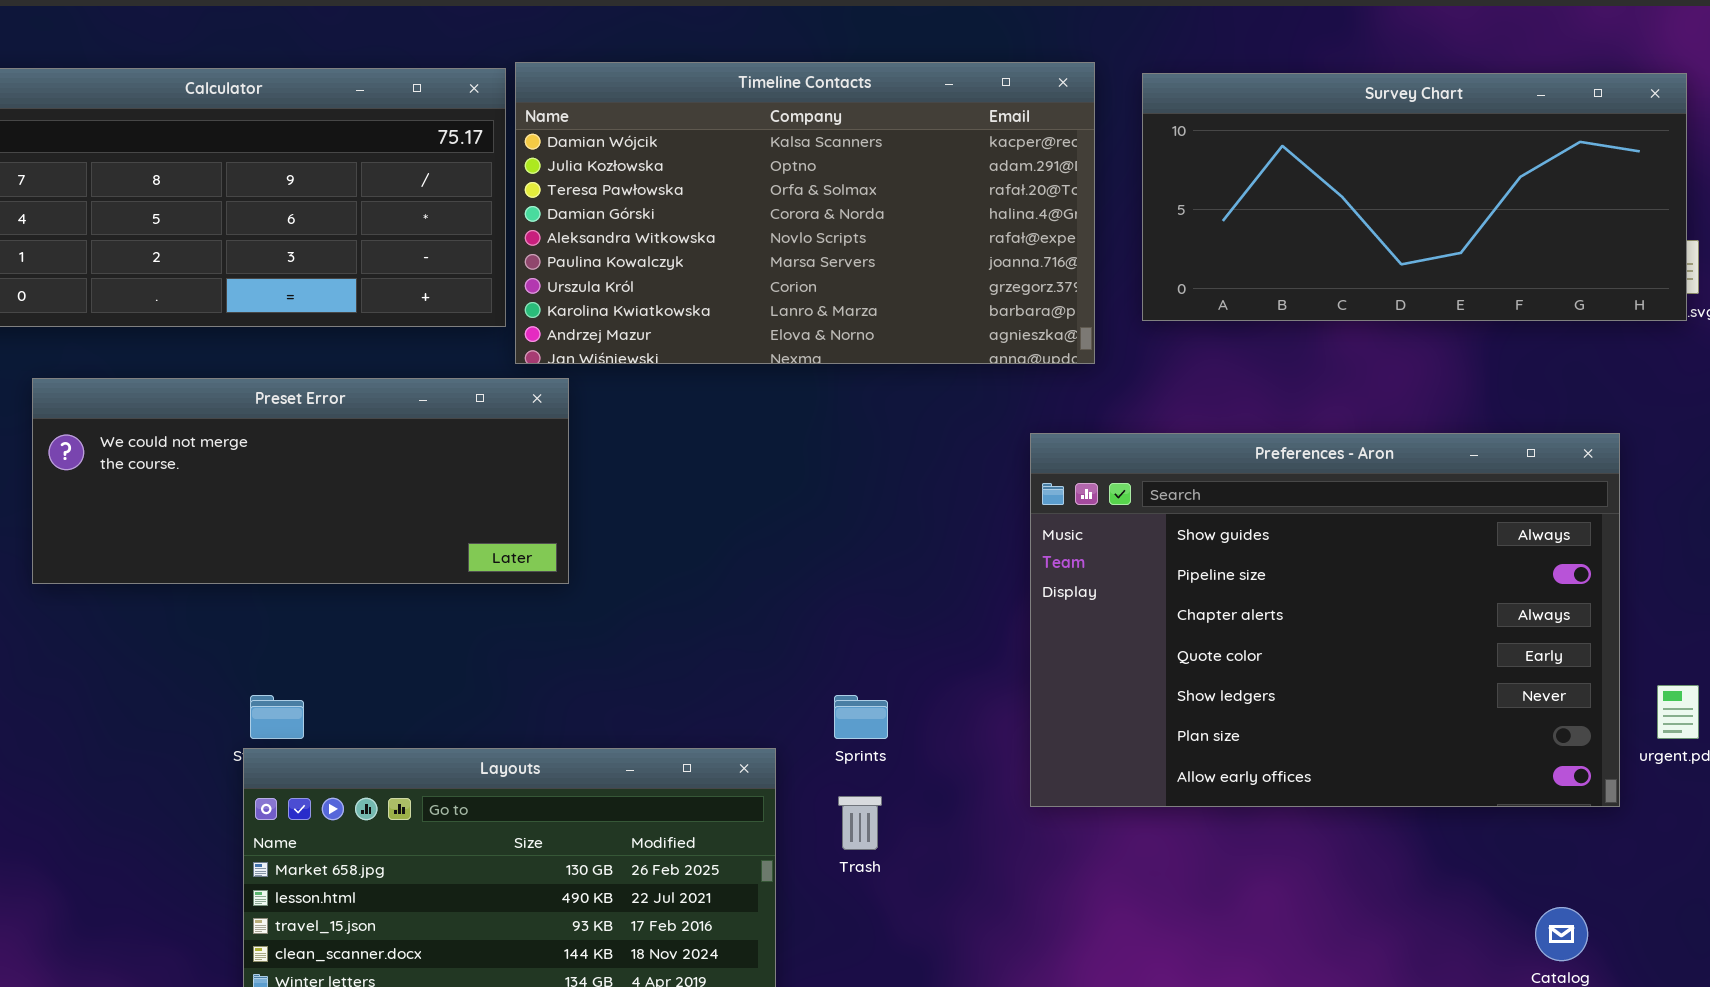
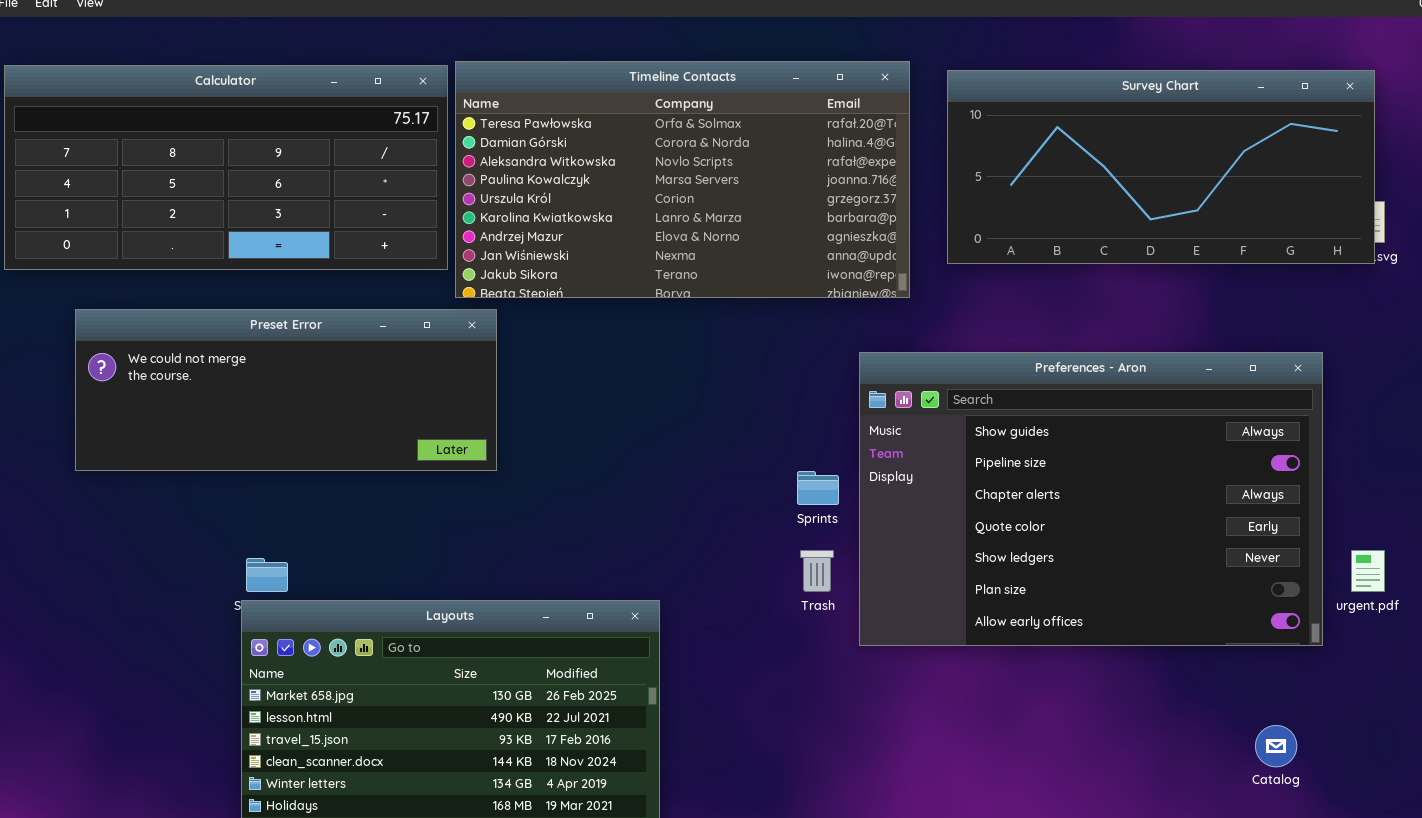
Timeline Contacts: [515,62,1095,364] -> [455,61,910,298], scrolled down 2 rows
Sprints: [834,695,888,739] -> [797,471,839,505], moved
Trash: [838,796,882,850] -> [800,550,834,592], moved

